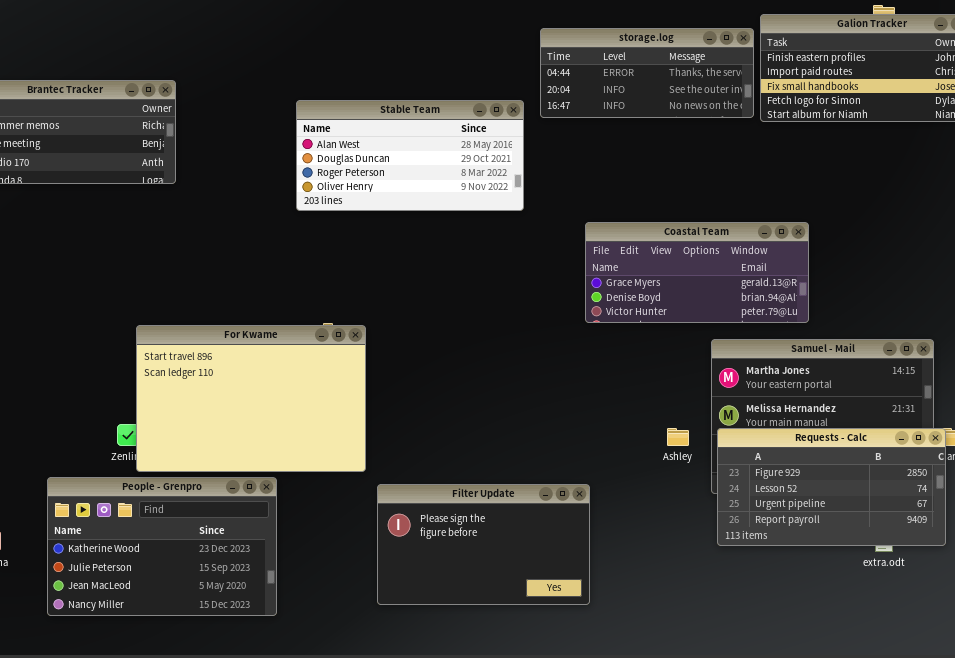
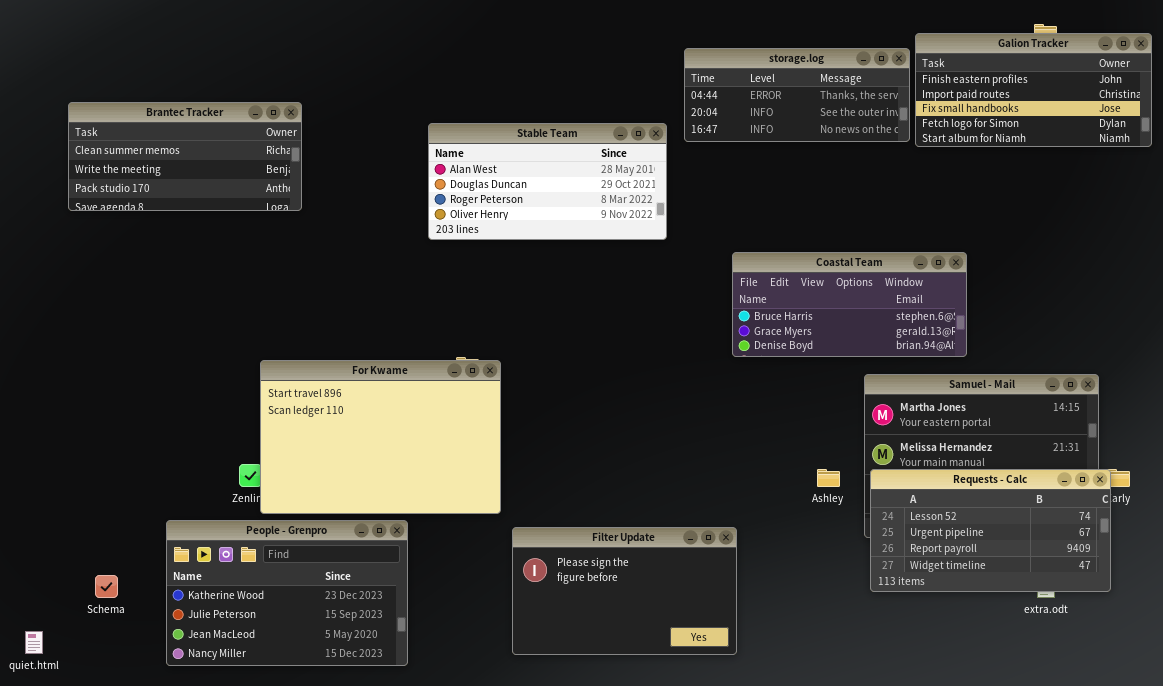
Coastal Team: [585,222,809,323] -> [732,252,967,357], scrolled up 1 row
Requests - Calc: [717,428,946,546] -> [870,469,1111,592], scrolled down 1 row

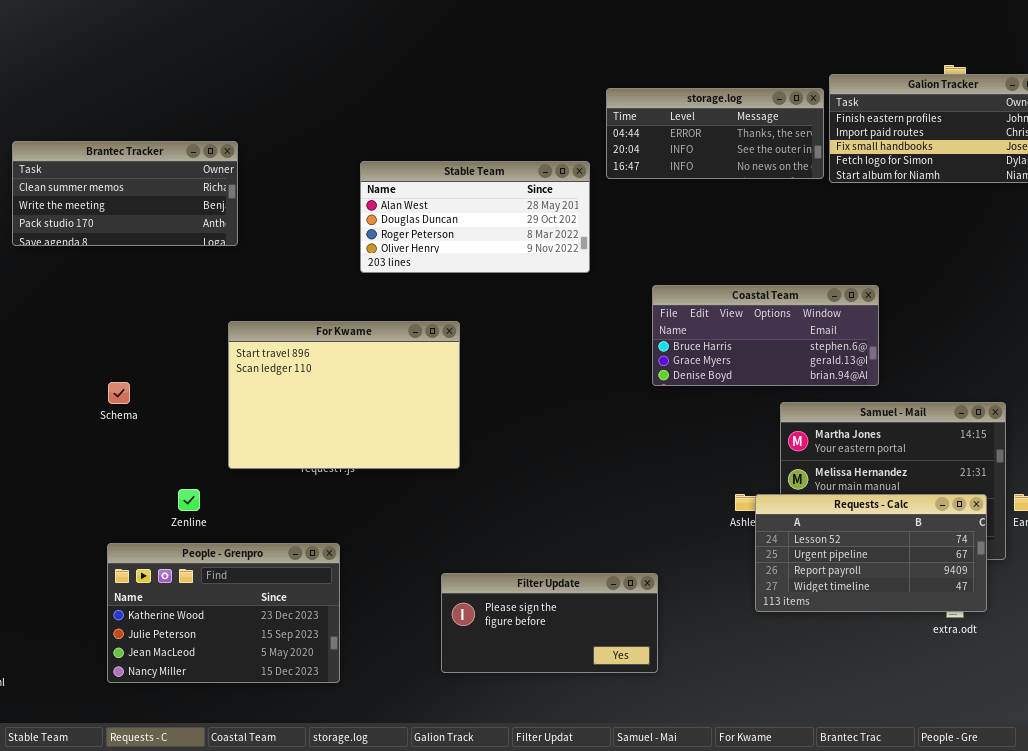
For Kwame: [260,360,501,514] -> [228,321,460,469], moved
Requests - Calc: [870,469,1111,592] -> [755,494,987,612], moved
Filter Update: [512,527,737,655] -> [441,573,658,673], resized
Schema: [95,575,118,598] -> [108,382,130,404], moved

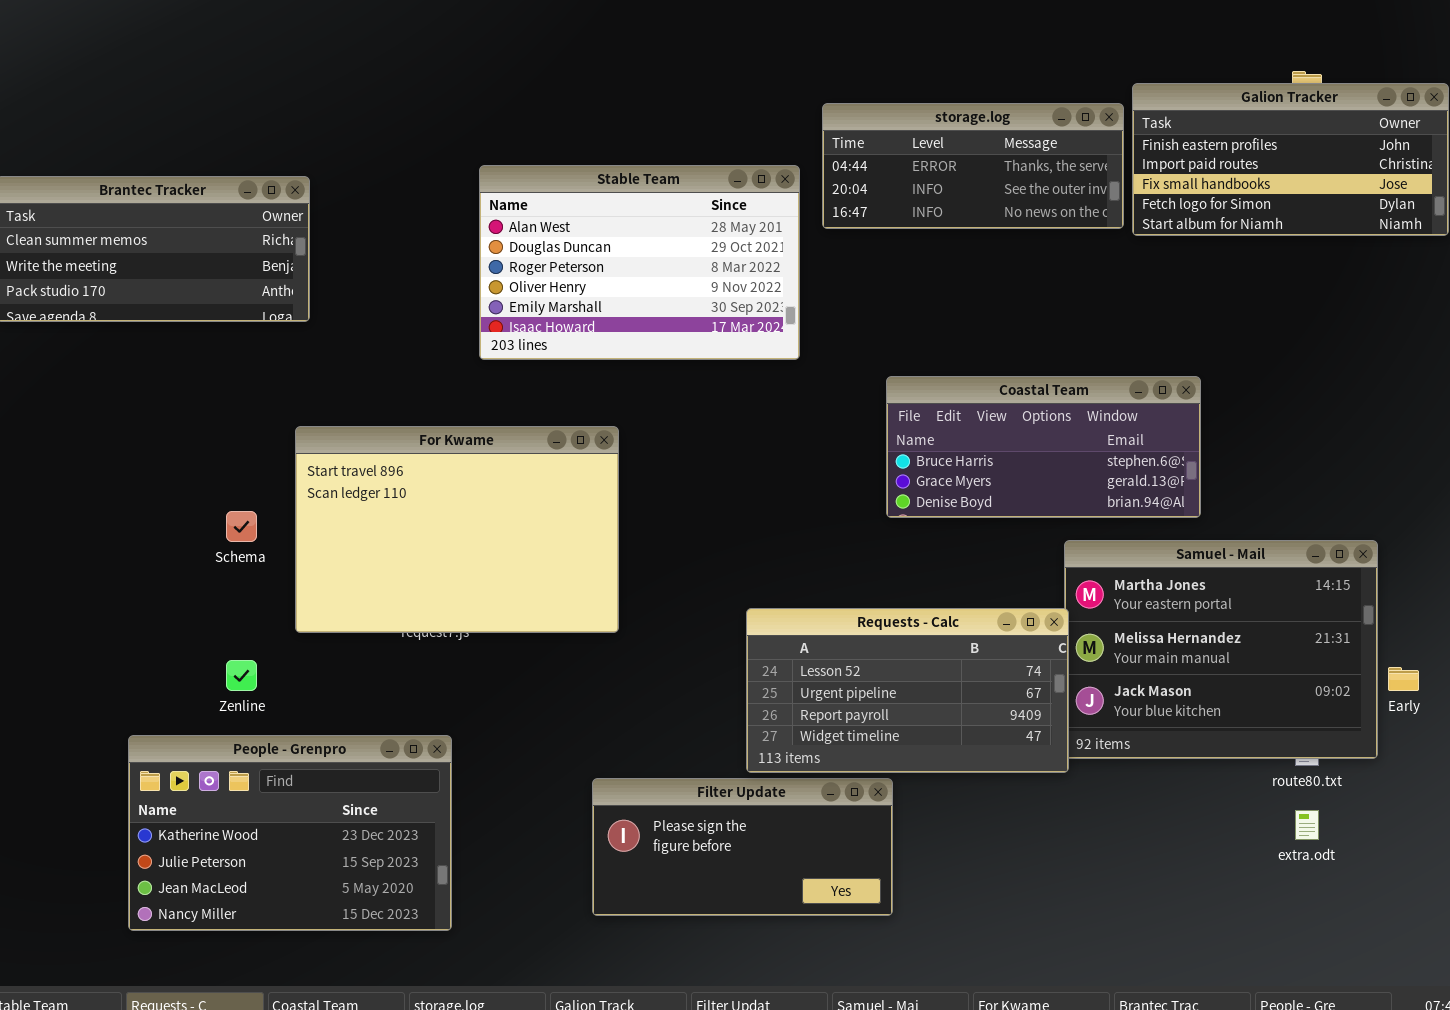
Stable Team: [360,161,590,273] -> [479,165,800,360], resized
Schema: [108,382,130,404] -> [226,511,257,542], moved
Requests - Calc: [755,494,987,612] -> [746,608,1069,773], moved

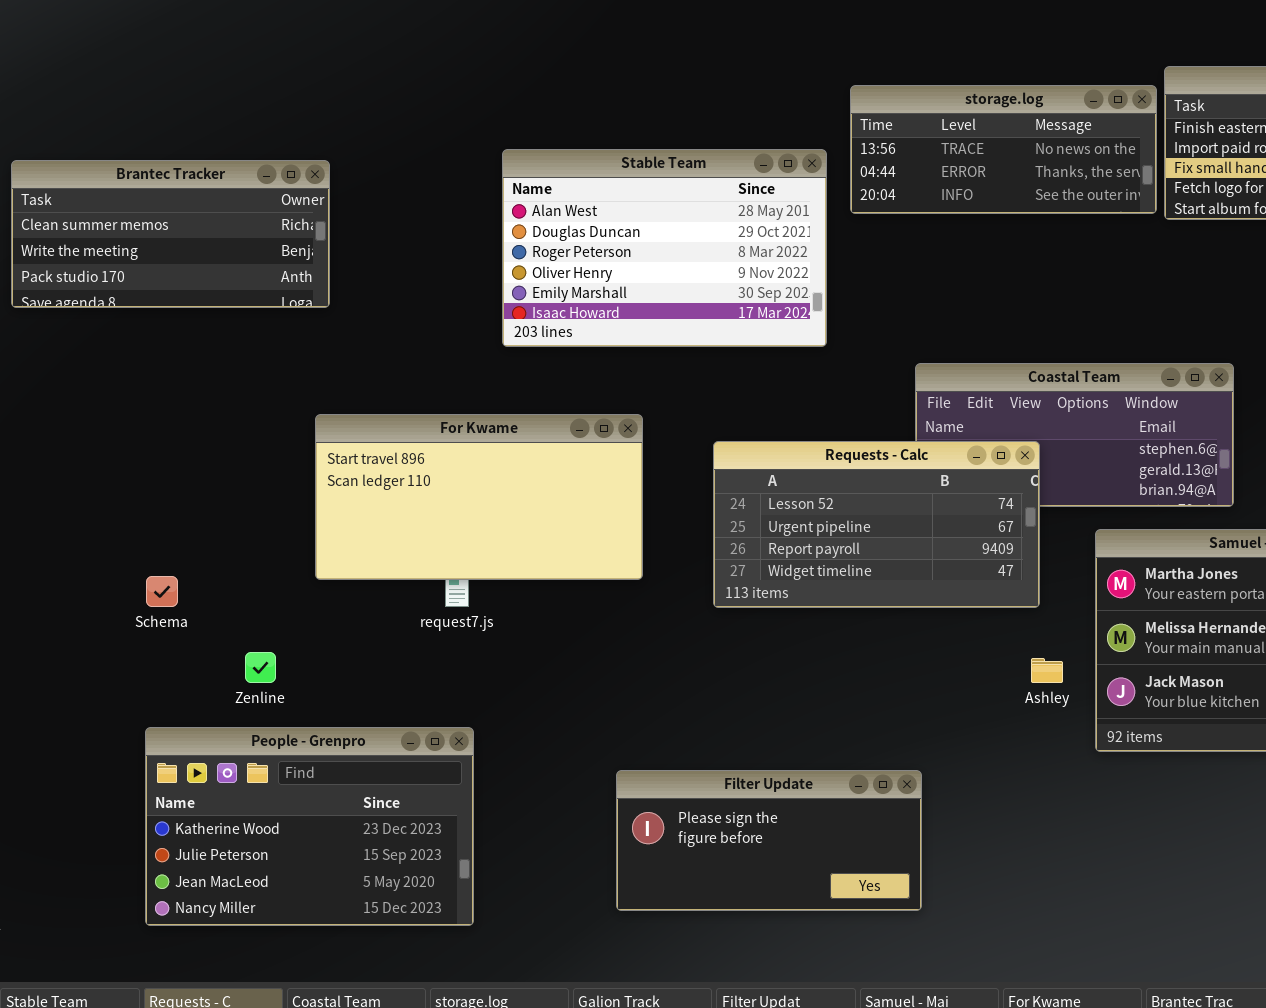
storage.log: [822,103,1124,229] -> [850,85,1157,214], scrolled up 1 row
For Kwame: [295,426,619,633] -> [315,414,643,580], resized
Schema: [226,511,257,542] -> [146,576,178,607], moved
Requests - Calc: [746,608,1069,773] -> [713,441,1040,608], moved

